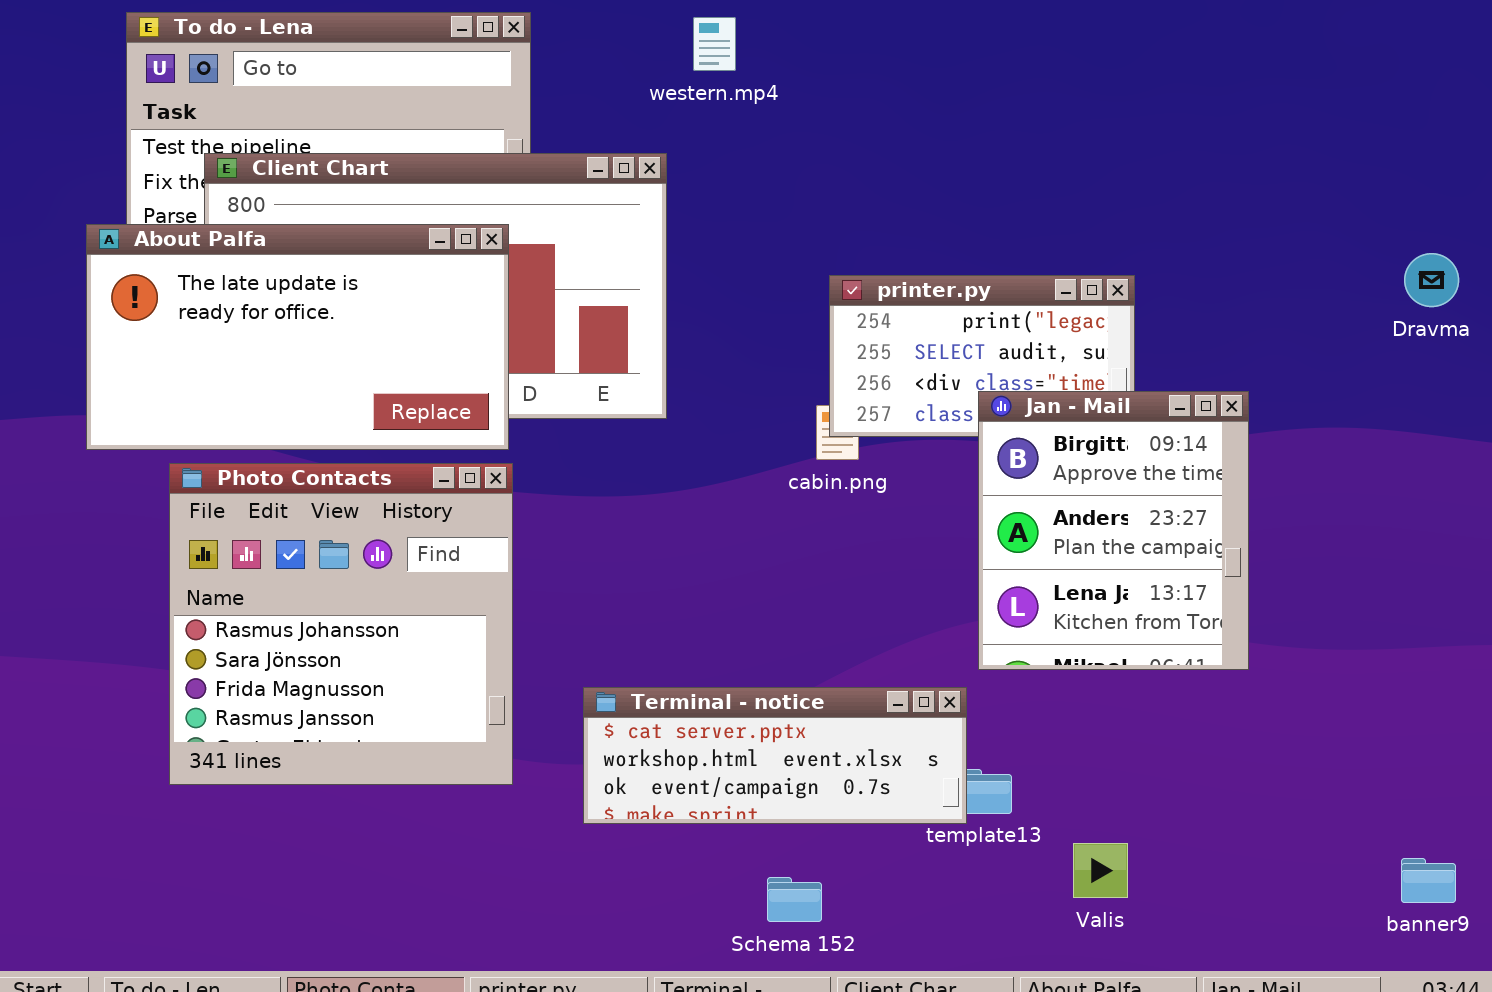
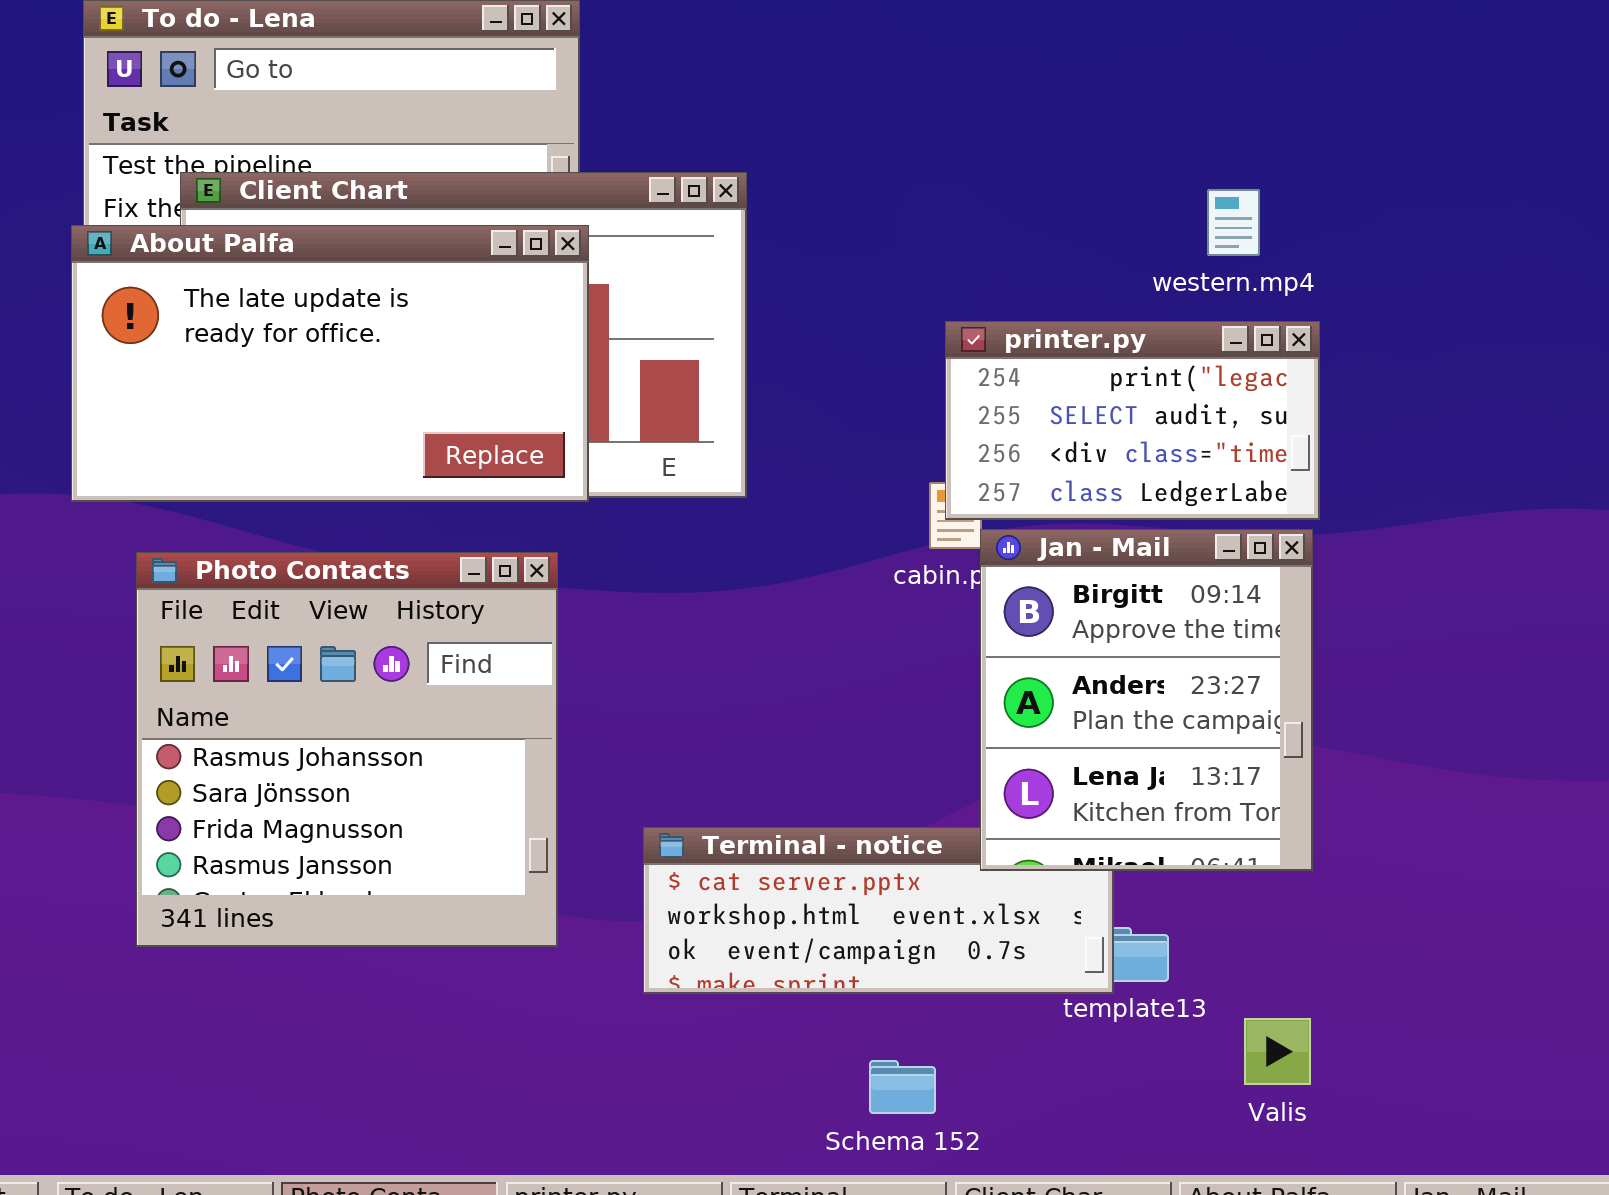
western.mp4: [693,17,736,71] -> [1207,189,1260,256], moved
About Palfa: [86,224,509,450] -> [71,225,589,502], moved
Jan - Mail: [978,391,1249,670] -> [980,529,1313,871], moved

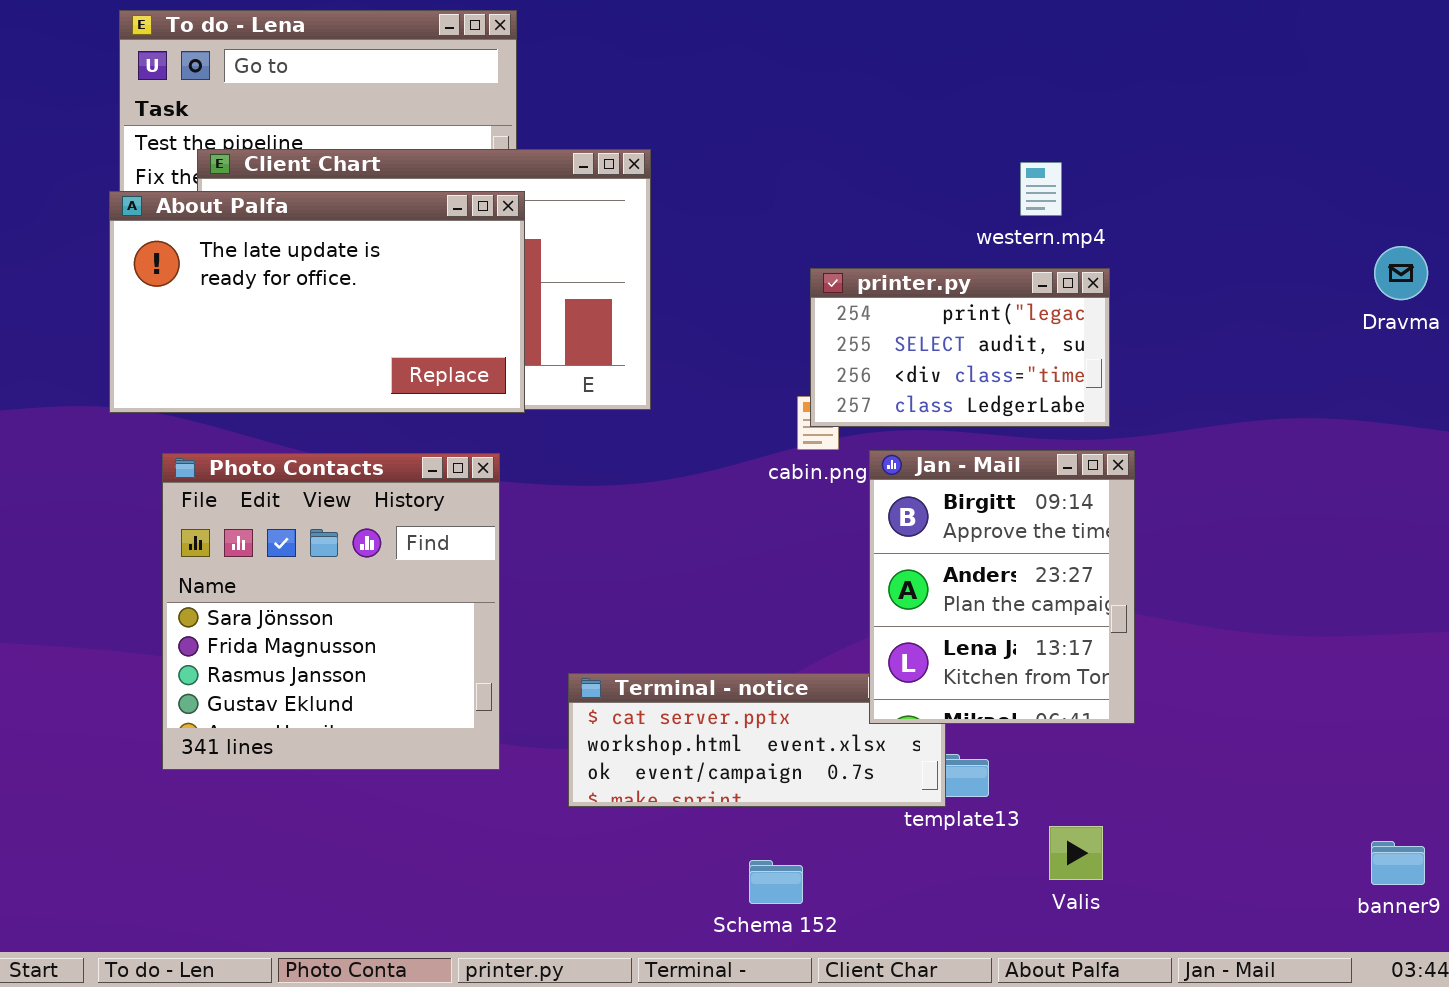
Jan - Mail: [980,529,1313,871] -> [869,450,1135,724], moved
Photo Contacts: [136,552,558,947] -> [162,453,500,770], scrolled down 1 row

